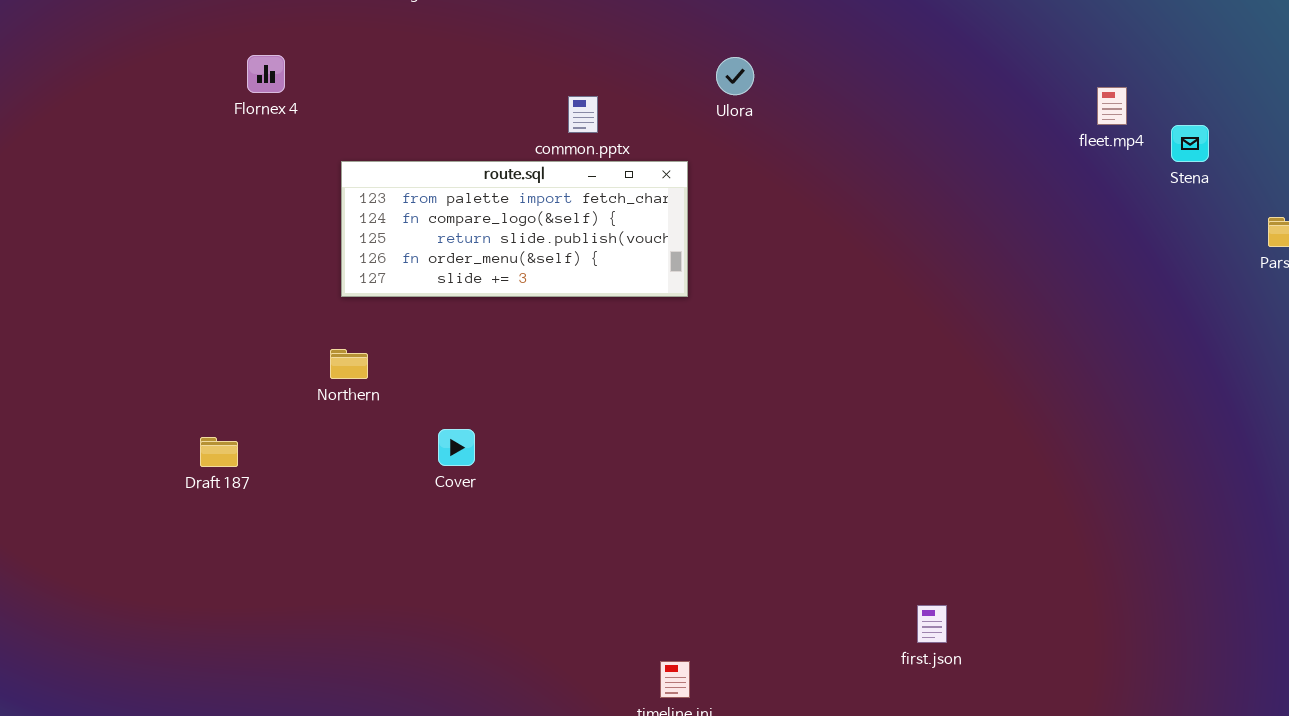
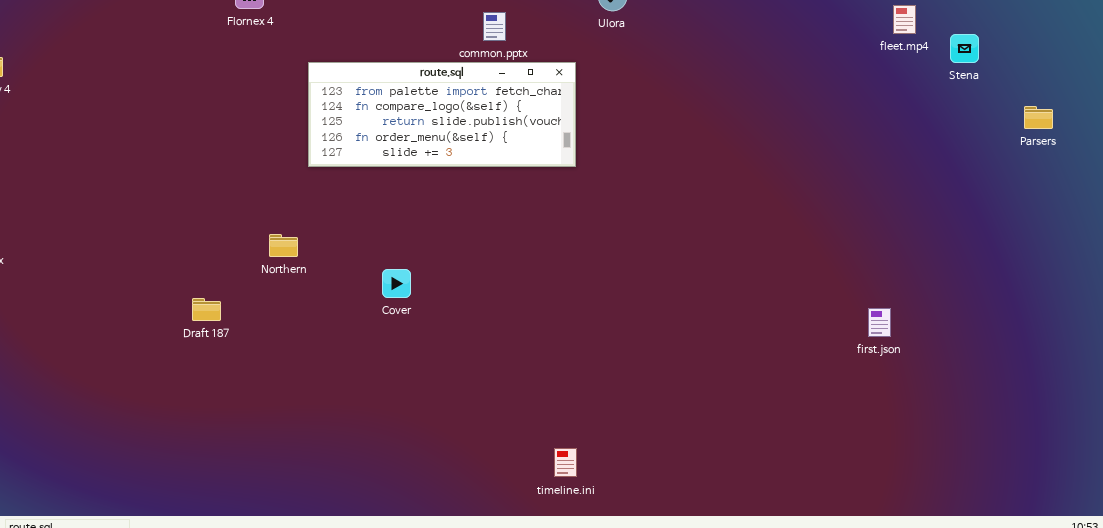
Northern: [330,349,368,379] -> [269,234,298,257], moved
Draft 187: [200,437,238,467] -> [192,298,221,321], moved
first.json: [917,605,947,643] -> [868,308,891,337], moved

